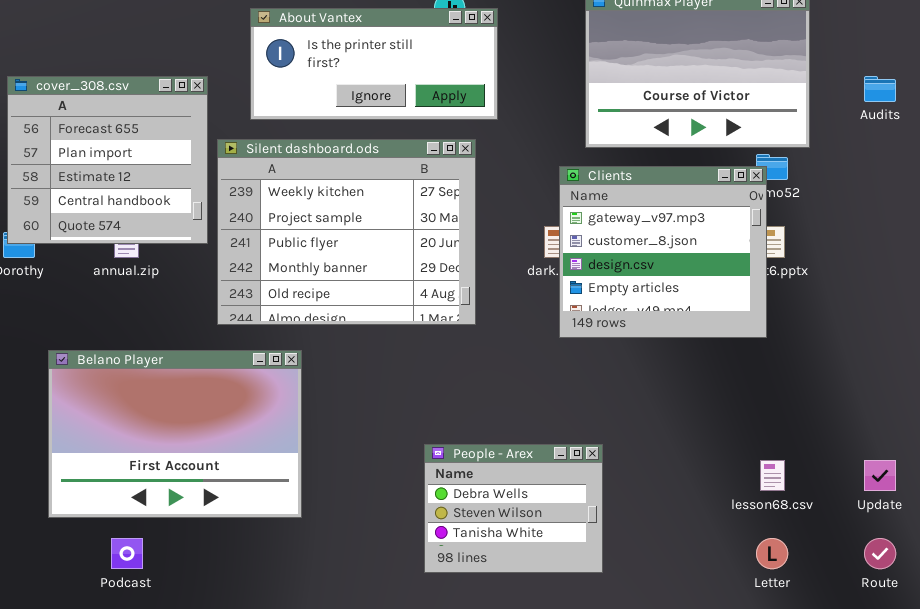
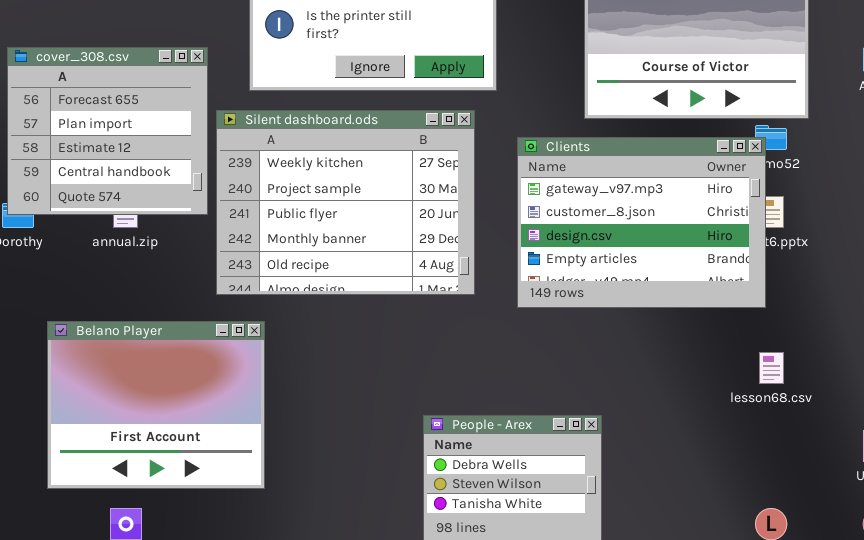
Clients: [559,166,767,338] -> [517,137,766,308], resized
Belano Player: [48,350,302,518] -> [47,321,265,489], resized
lesson68.csv: [760,460,785,491] -> [759,352,784,384], moved

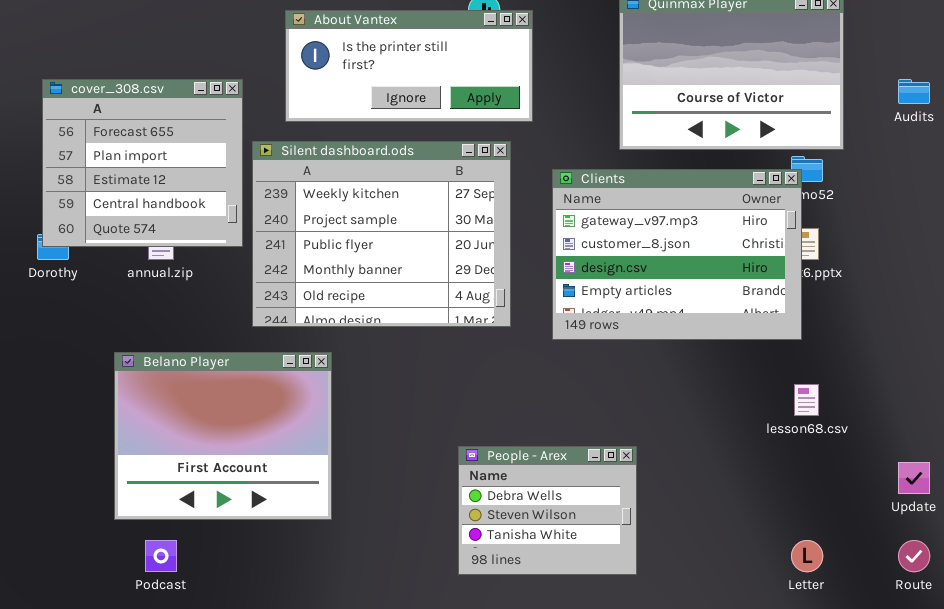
Belano Player: [47,321,265,489] -> [114,352,332,520], moved

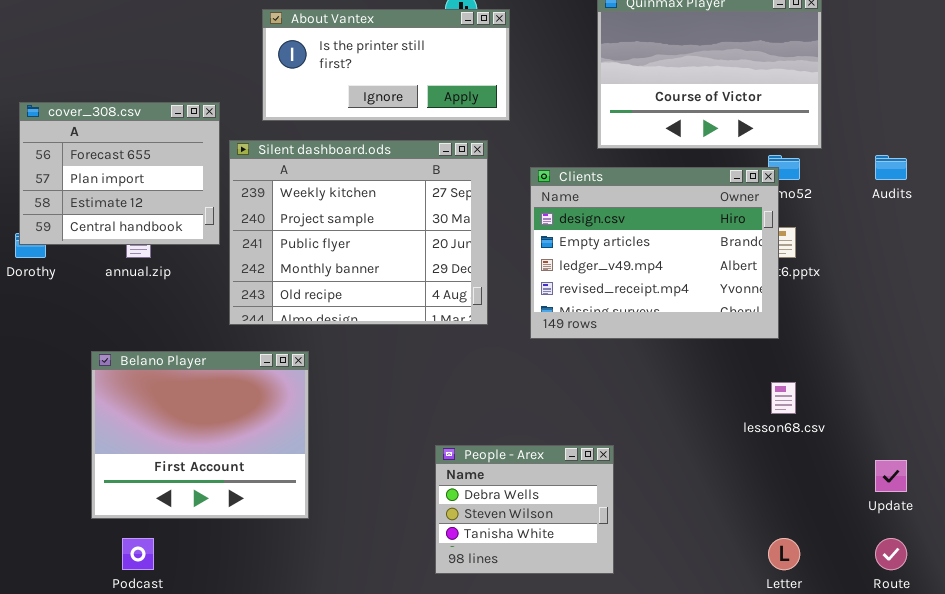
cover_308.csv: [42,79,243,247] -> [19,102,220,245], resized
Audits: [898,79,930,104] -> [875,155,907,180], moved
Clients: [552,169,802,340] -> [530,167,779,339], scrolled down 2 rows

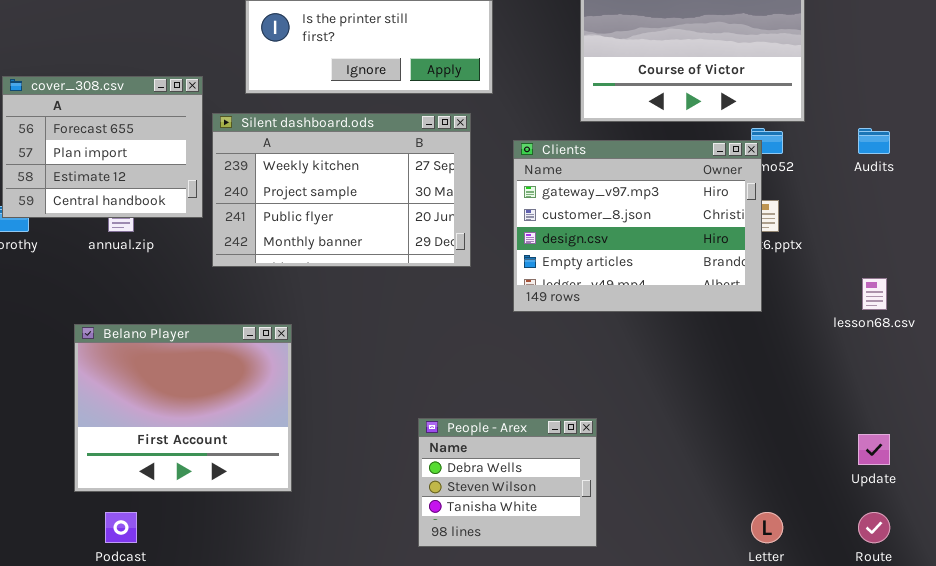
Silent dashboard.ods: [229,140,488,325] -> [212,113,471,267], resized
Clients: [530,167,779,339] -> [513,140,762,312], scrolled up 2 rows
lesson68.csv: [771,382,796,414] -> [862,278,887,310], moved

